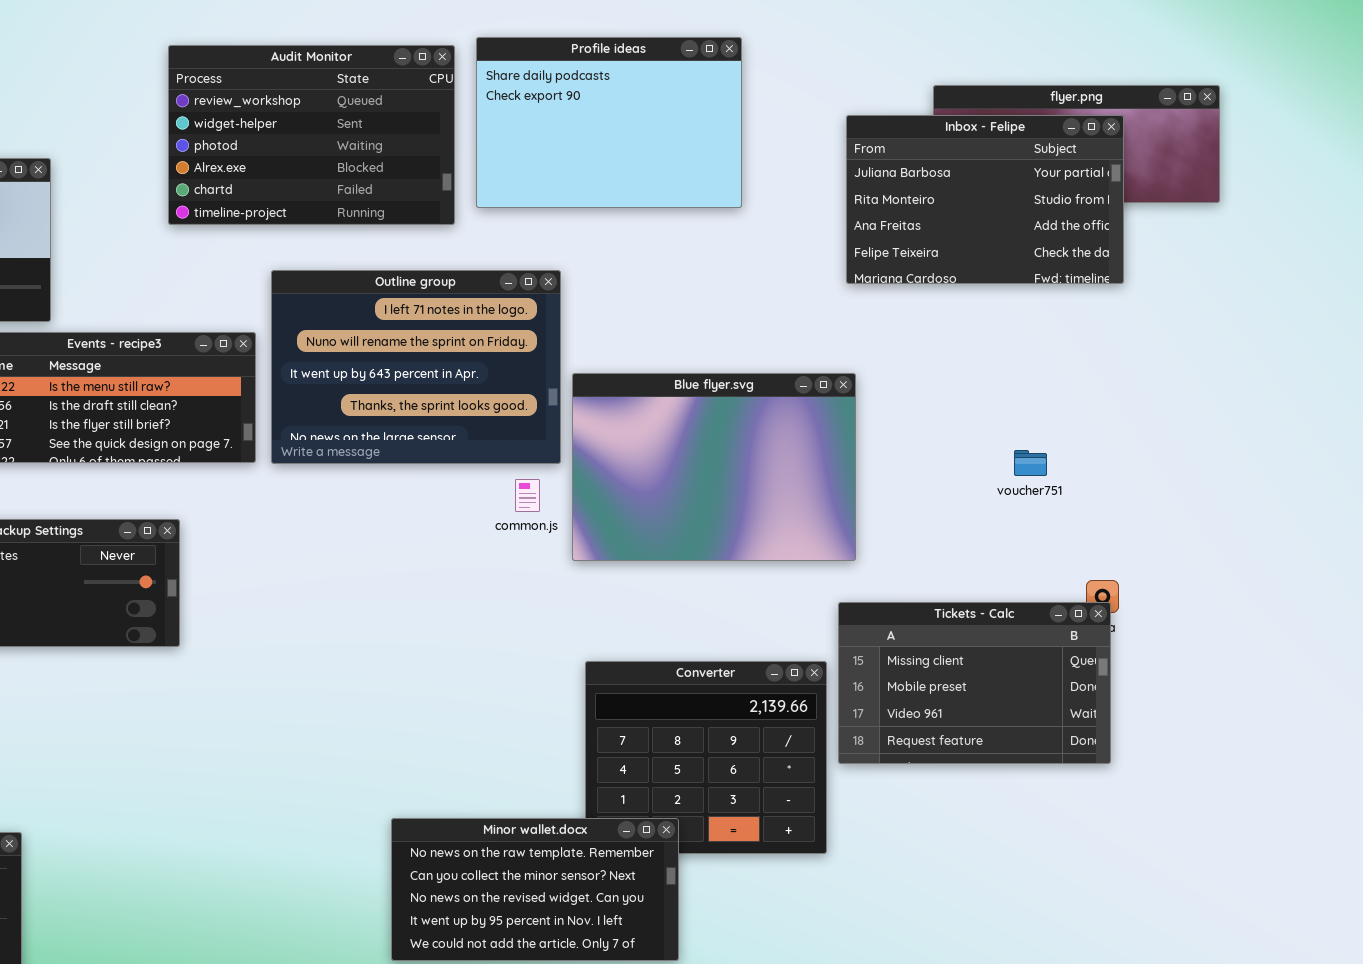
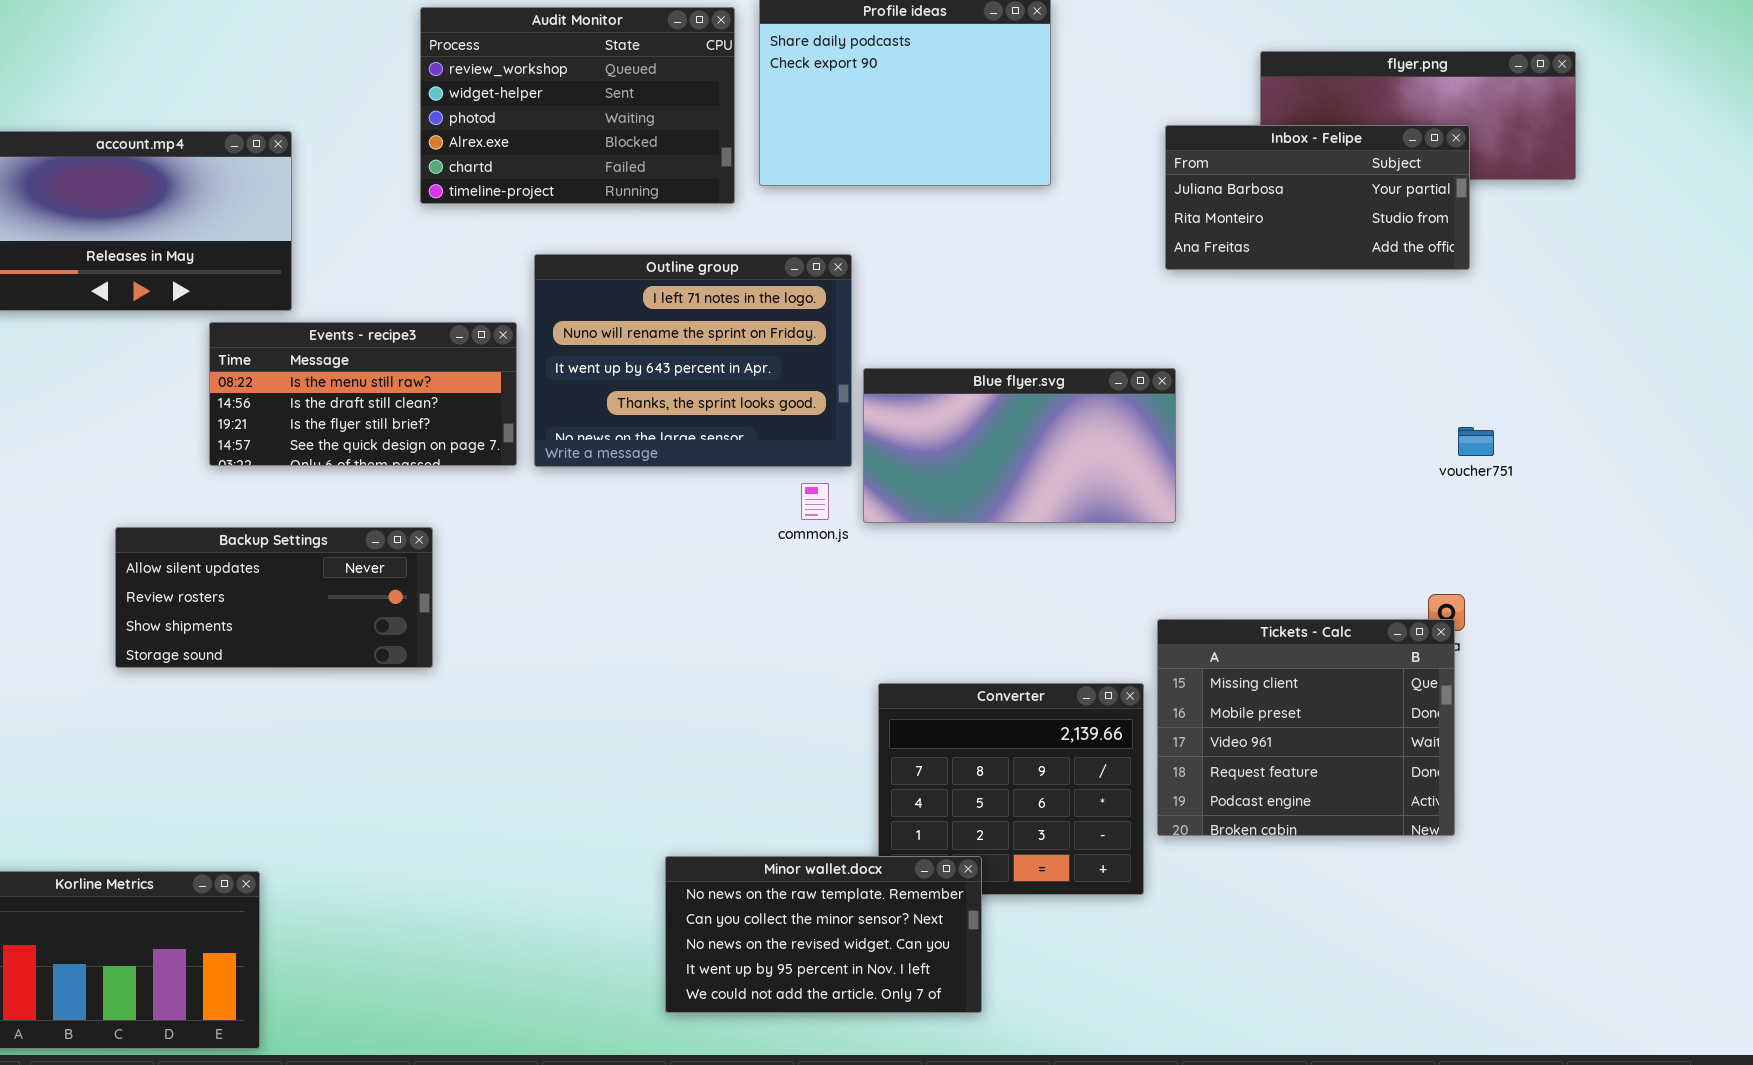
Inbox - Felipe: [846,115,1124,284] -> [1165,125,1470,270], resized
Blue flyer.svg: [572,373,856,561] -> [863,368,1176,523], resized
voucher751: [1014,450,1047,476] -> [1458,427,1494,456], moved
Tickets - Calc: [838,602,1111,764] -> [1157,619,1455,836], resized

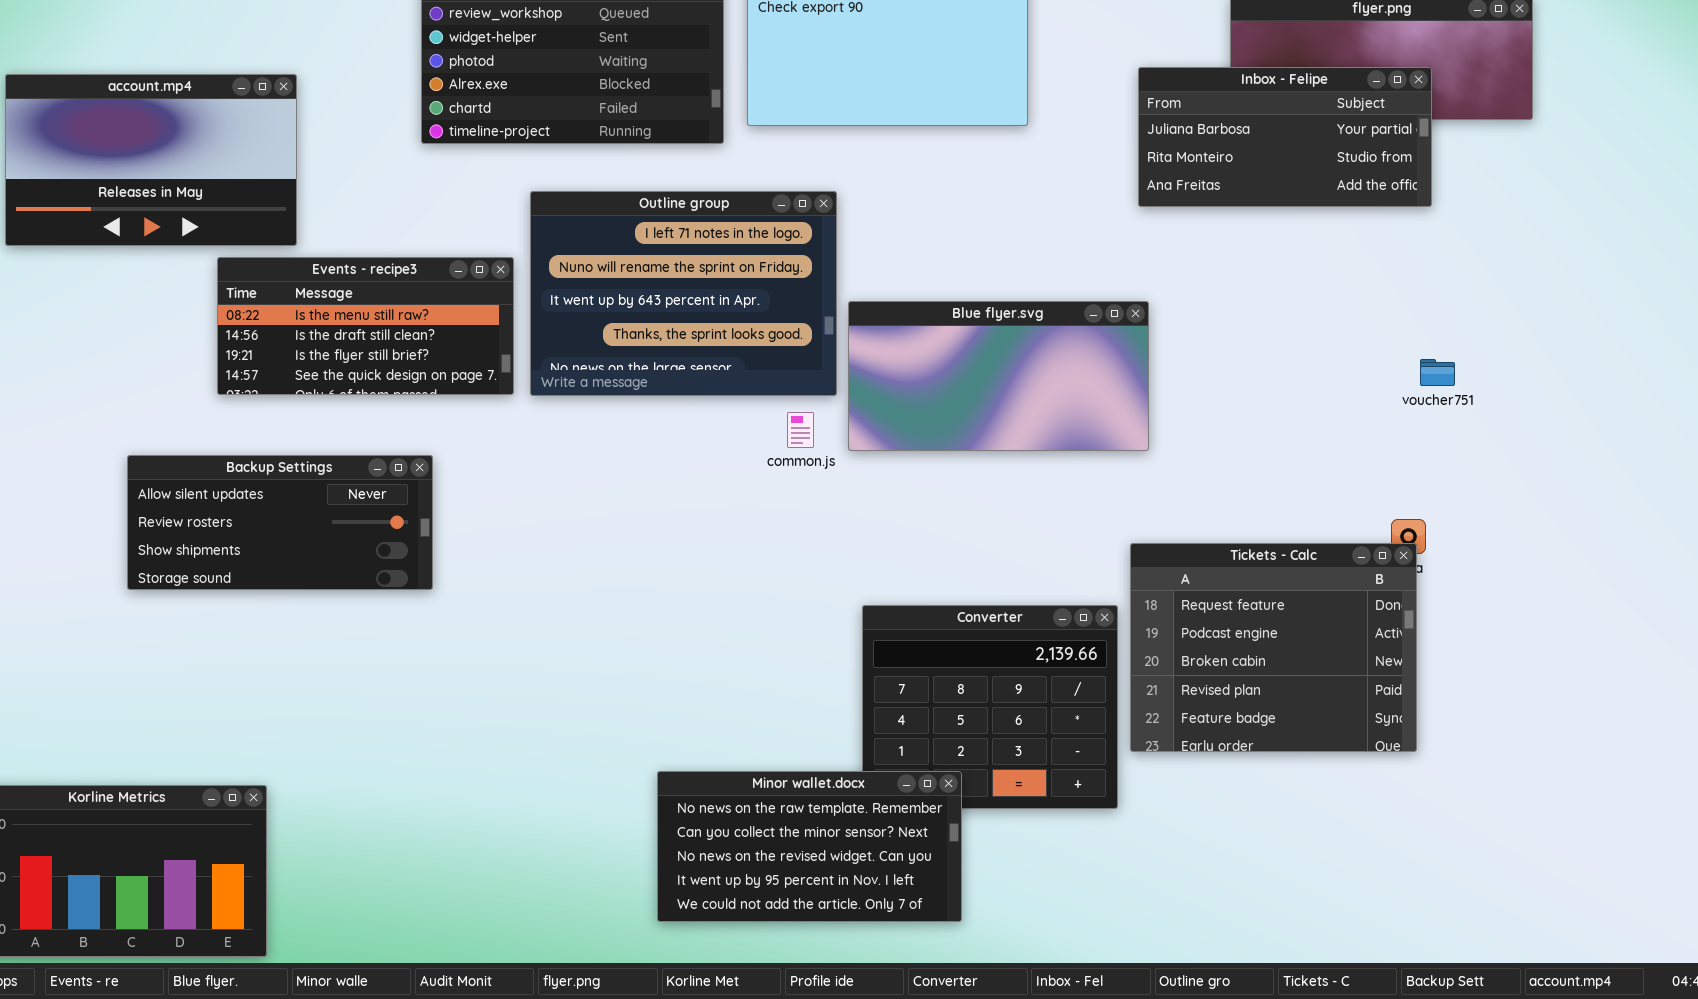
Tickets - Calc: [1157,619,1455,836] -> [1130,543,1417,752], scrolled down 3 rows

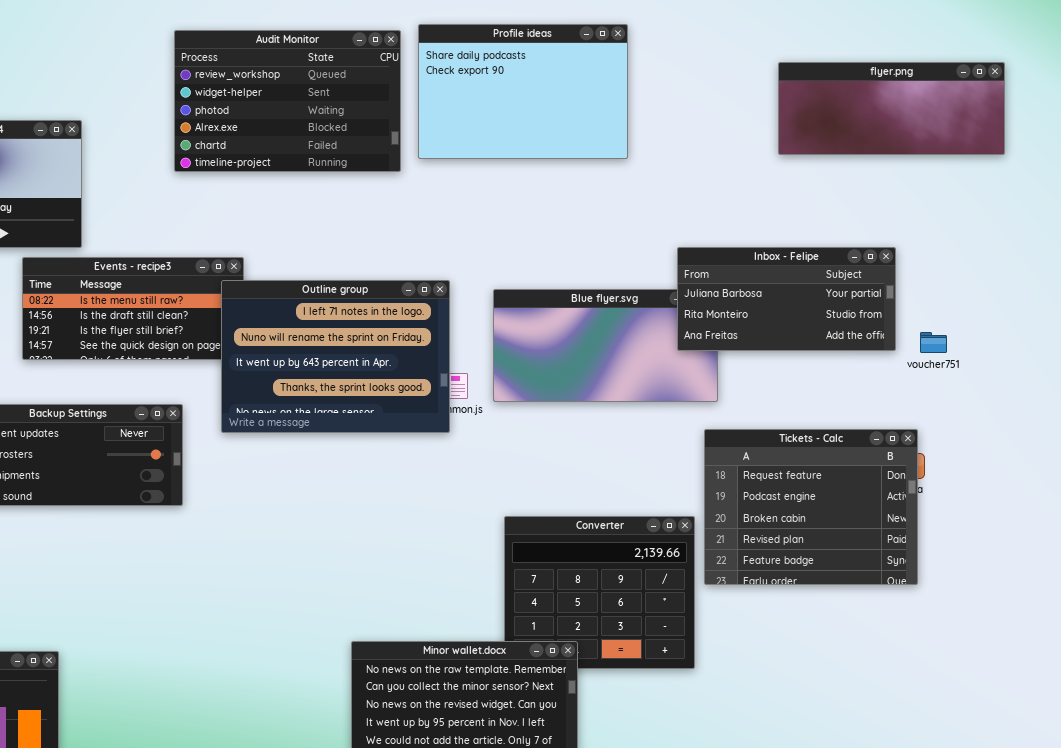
Inbox - Felipe: [1138,67,1432,207] -> [677,247,896,351], moved
Outline group: [530,191,837,396] -> [221,280,450,433], moved
Tickets - Calc: [1130,543,1417,752] -> [704,429,918,585], moved

